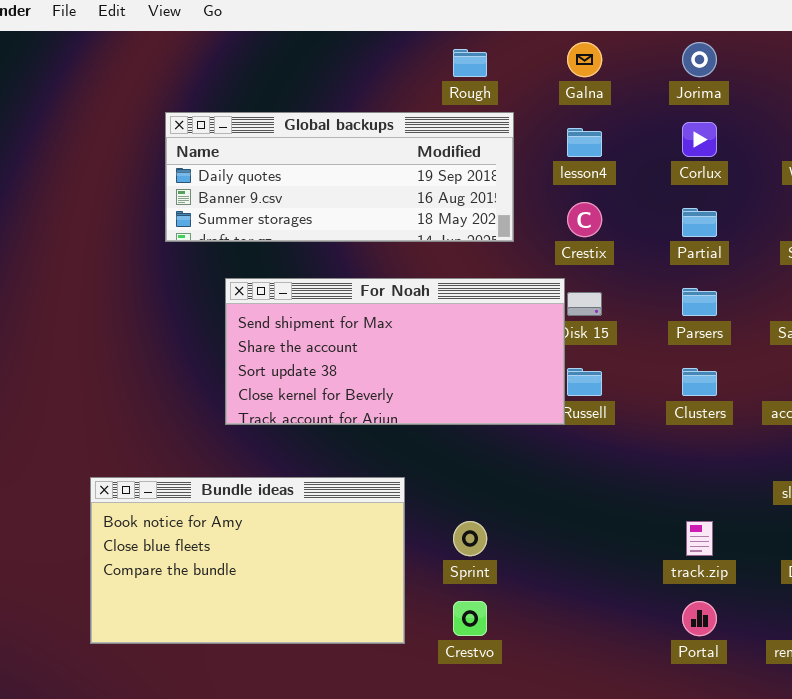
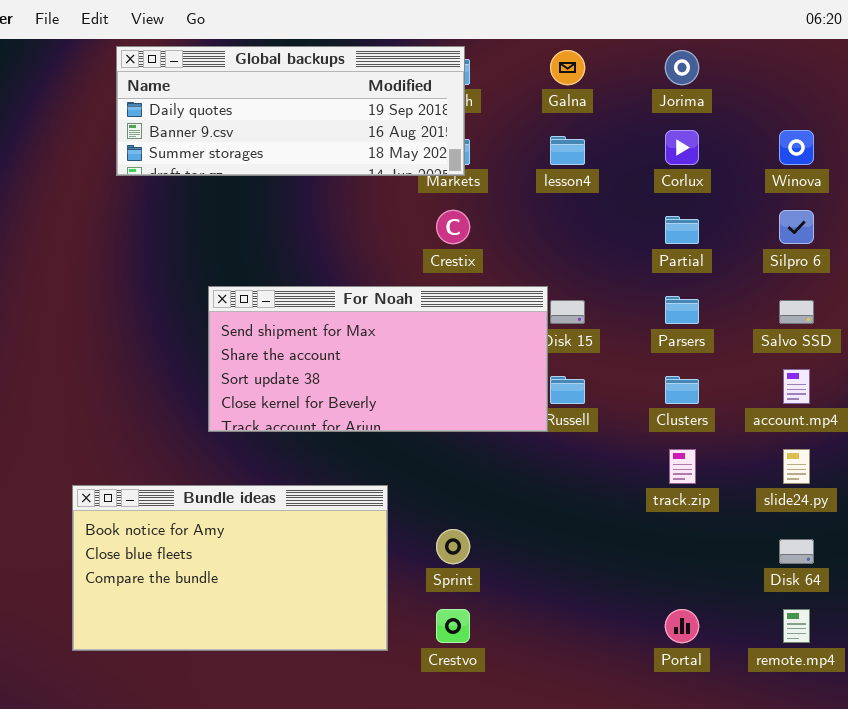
Global backups: [165,112,514,242] -> [116,46,465,176], moved
Crestix: [567,202,602,237] -> [436,210,470,244], moved
track.zip: [686,521,713,556] -> [669,449,696,484], moved

